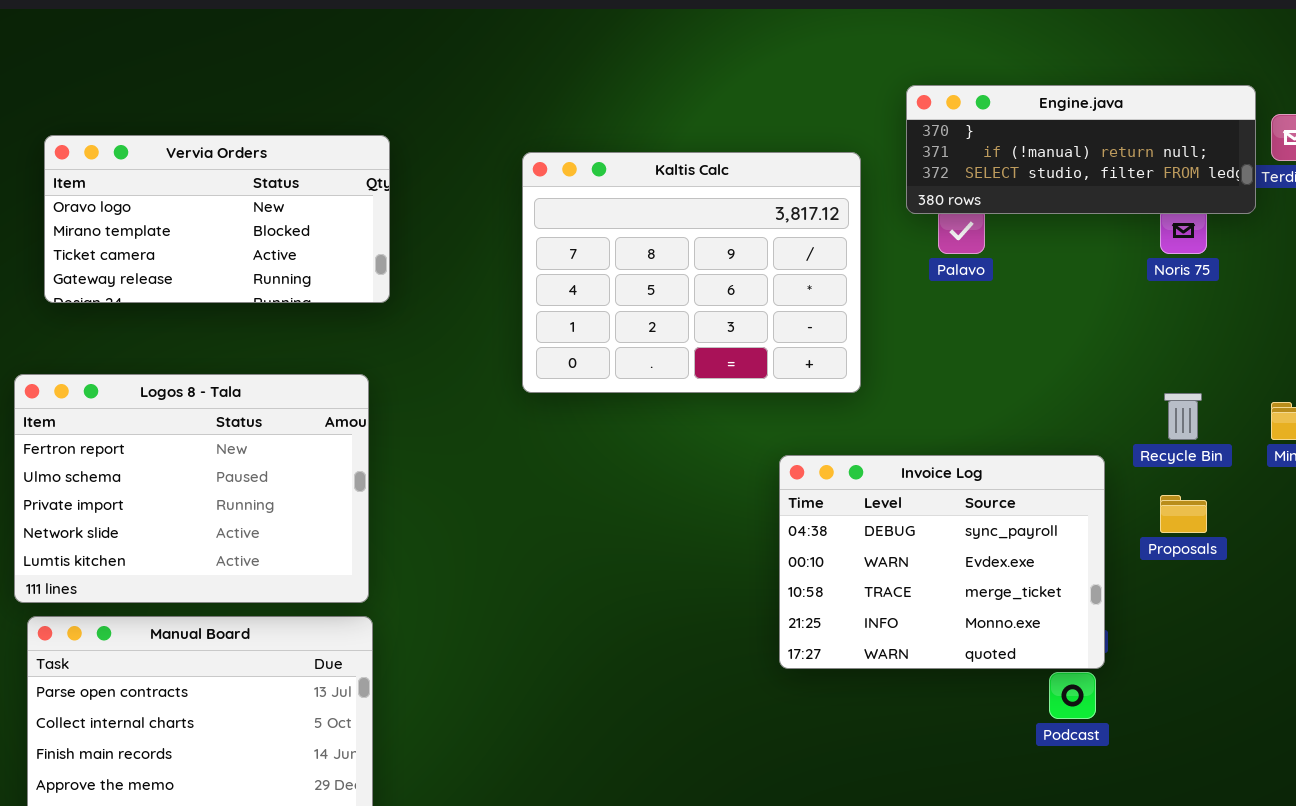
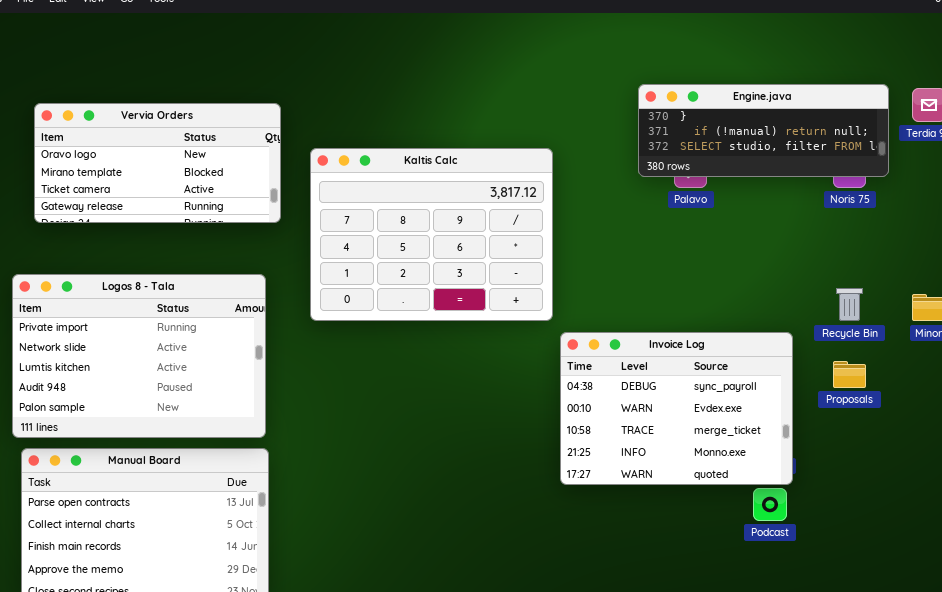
Engine.java: [906,85,1256,214] -> [638,84,889,177], moved
Kaltis Calc: [522,152,861,393] -> [310,148,553,321], moved
Logos 8 - Tala: [14,374,369,603] -> [12,274,266,438], scrolled down 2 rows

